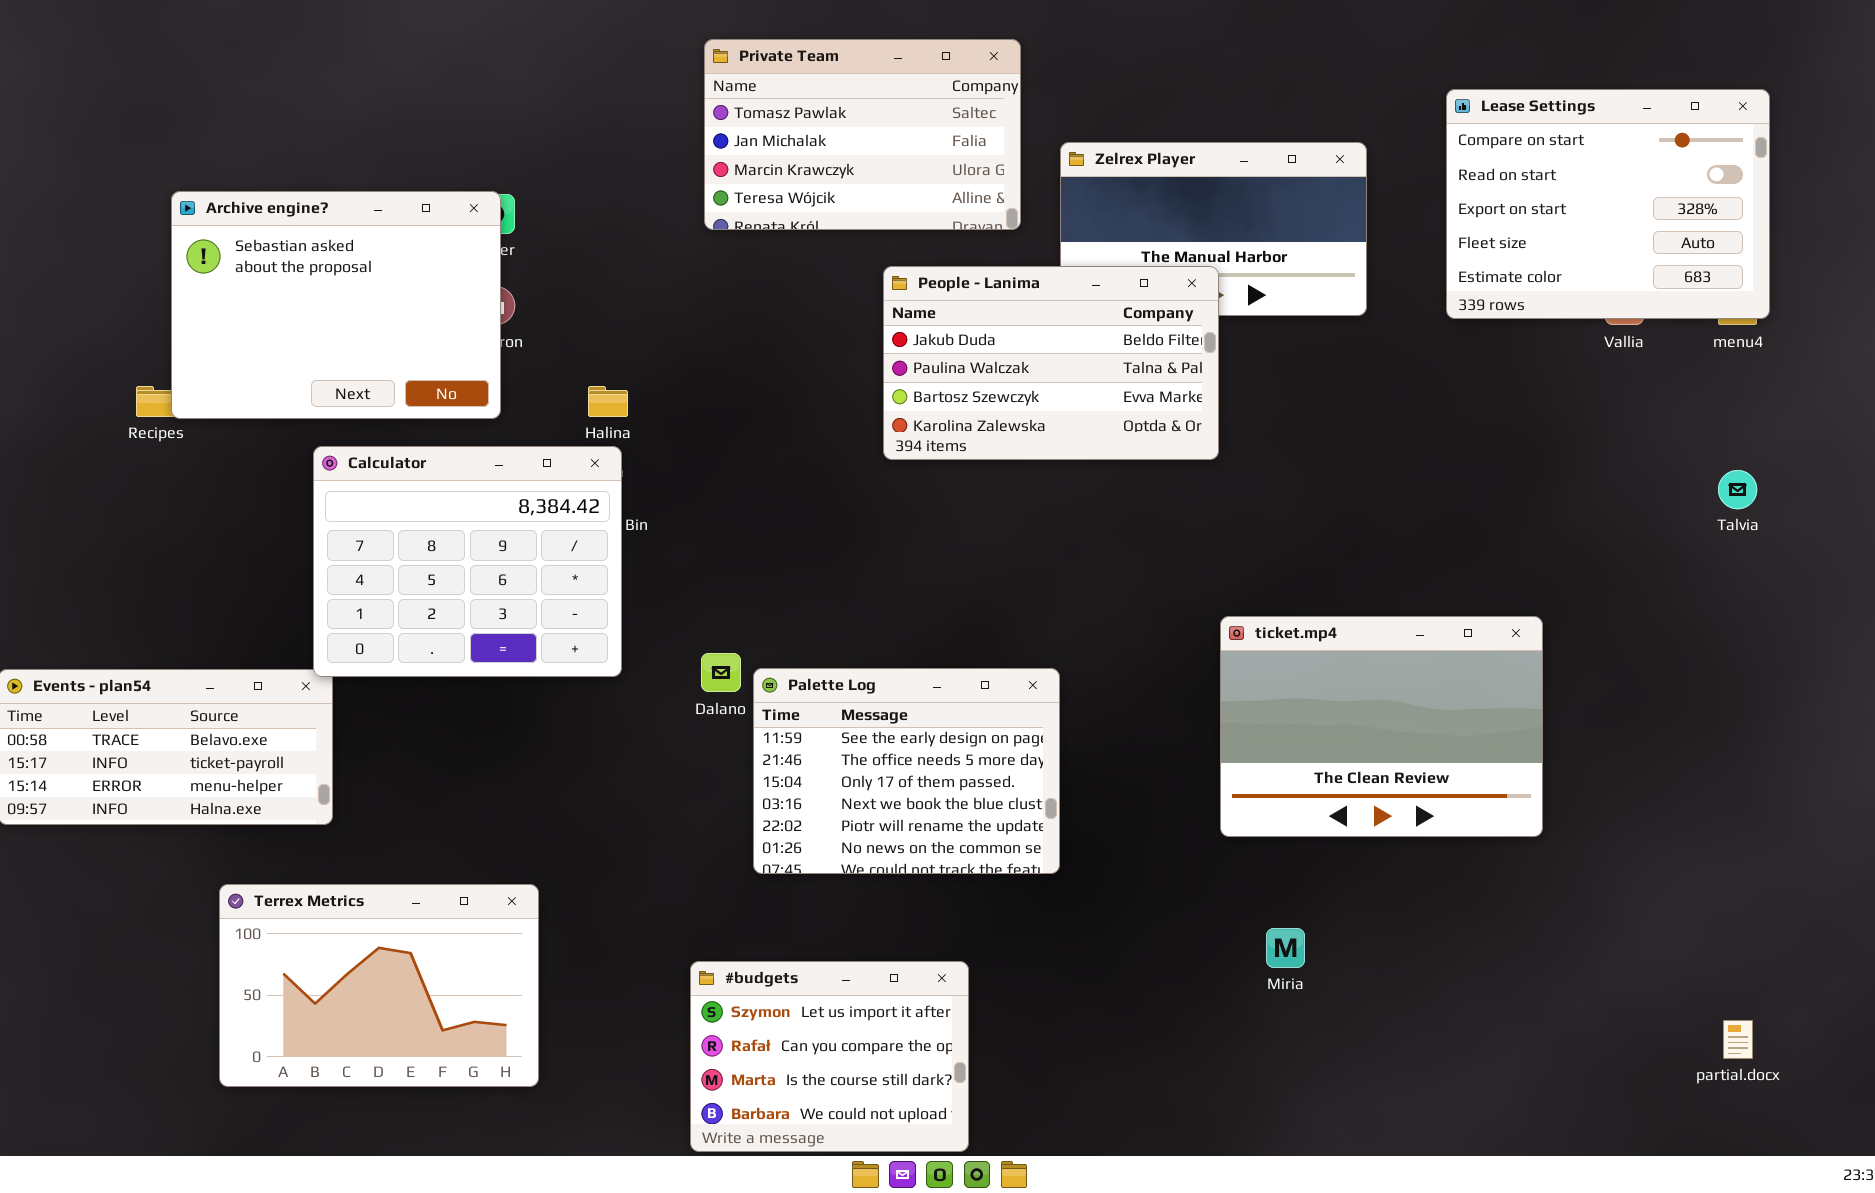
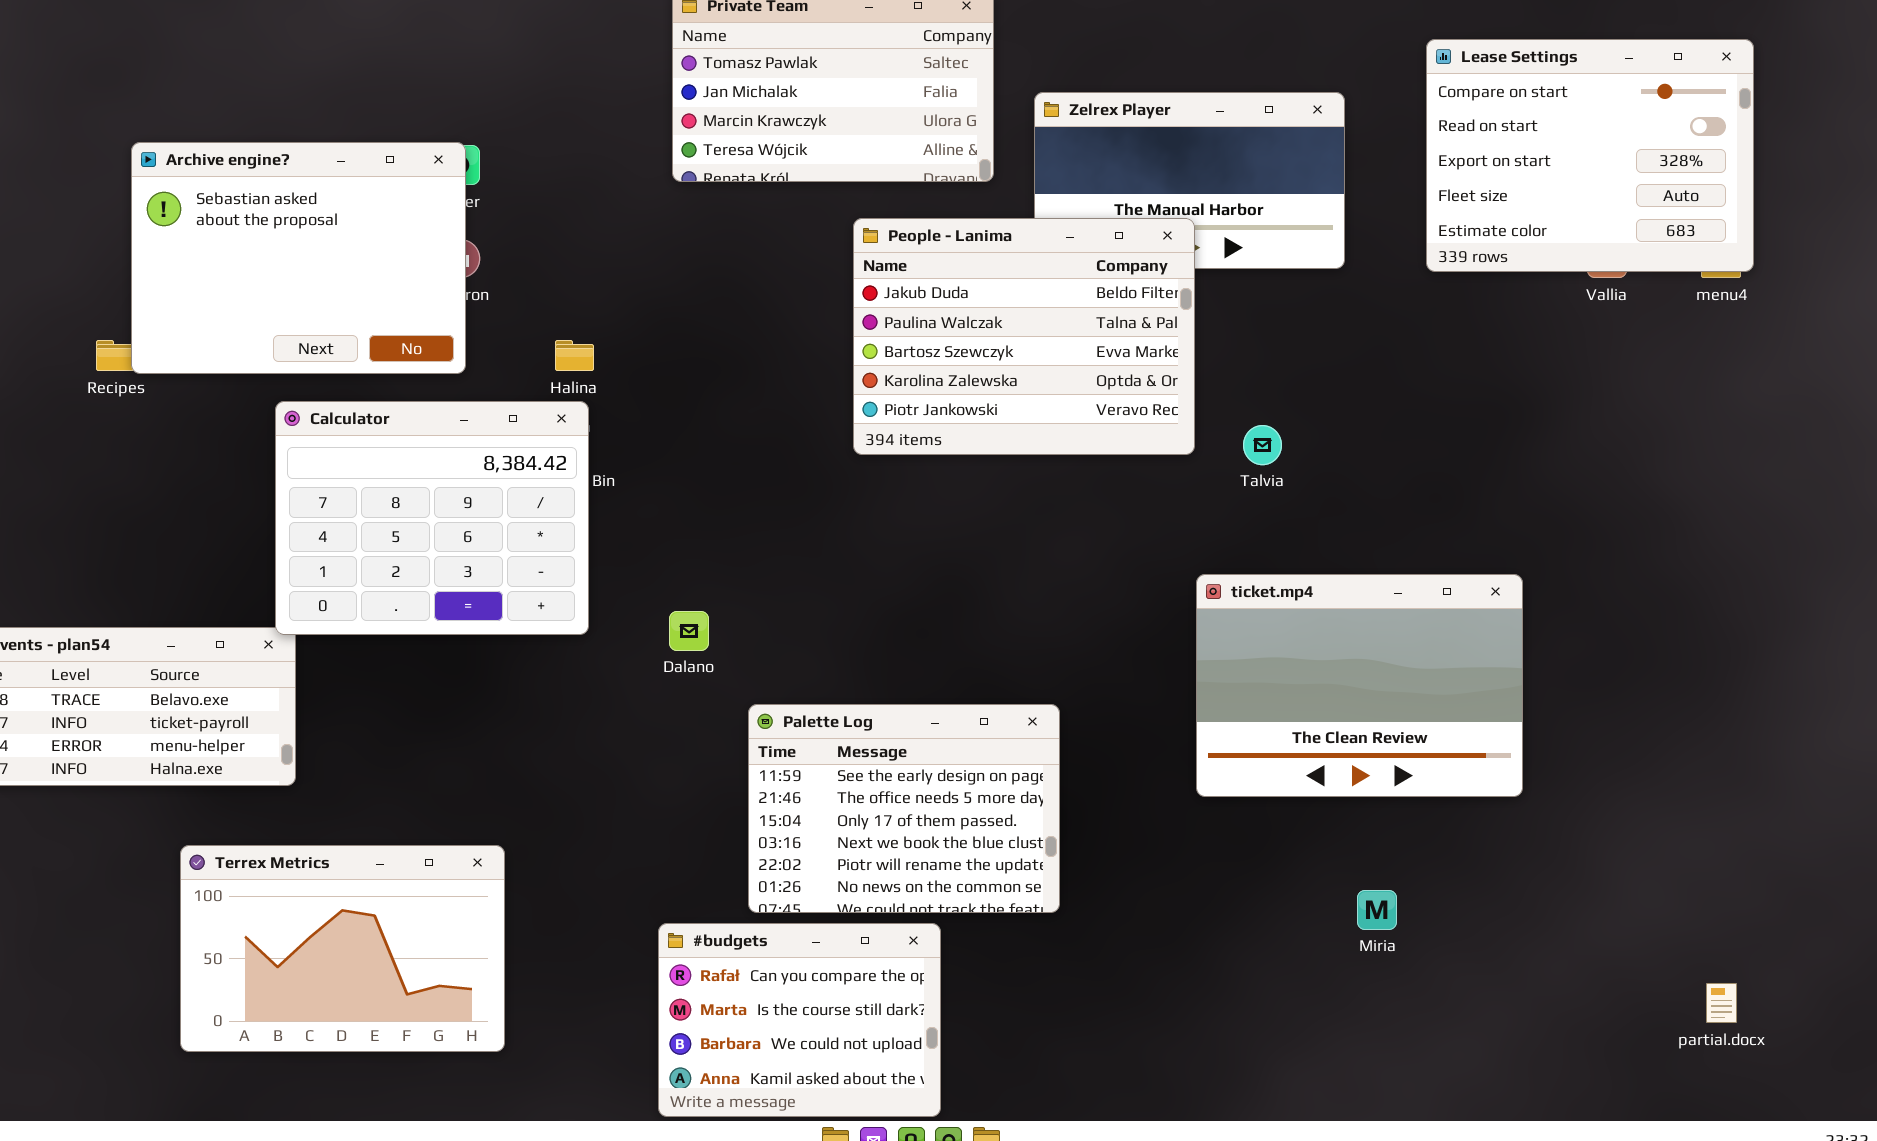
People - Lanima: [883,266,1219,460] -> [853,218,1195,455], resized
Talvia: [1718,470,1757,509] -> [1243,425,1282,465], moved
Palette Log: [753,668,1060,874] -> [748,704,1060,913], moved
Miria: [1266,928,1305,968] -> [1357,890,1397,930], moved
#budgets: [690,961,969,1152] -> [658,923,941,1117], scrolled down 1 row

